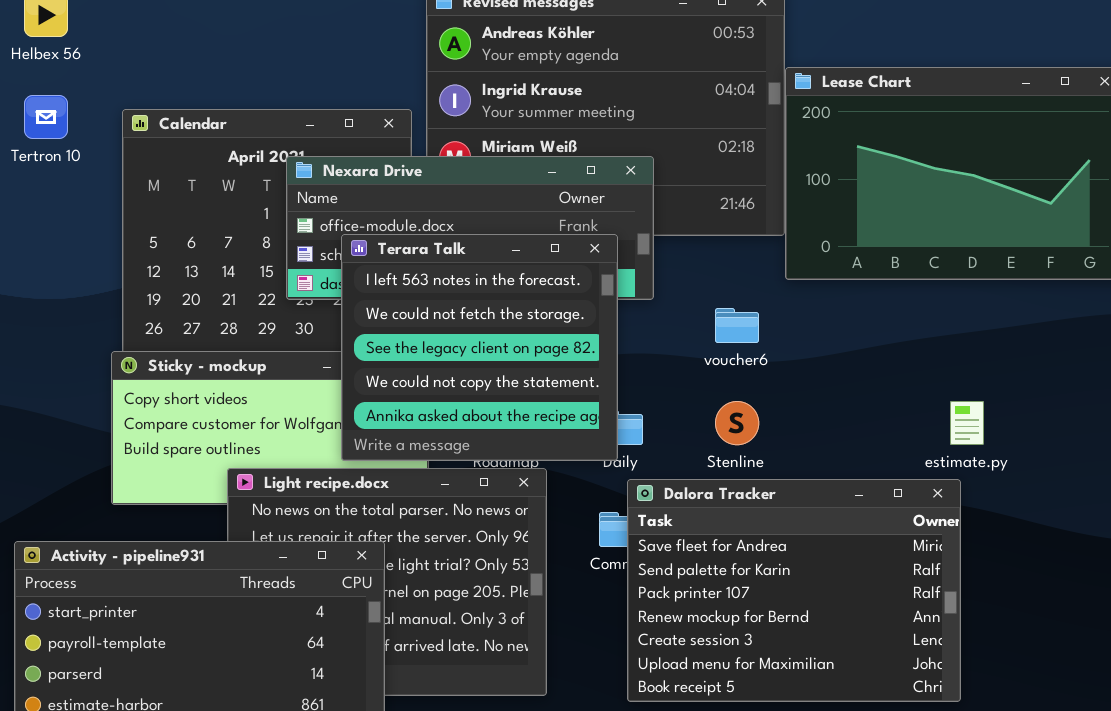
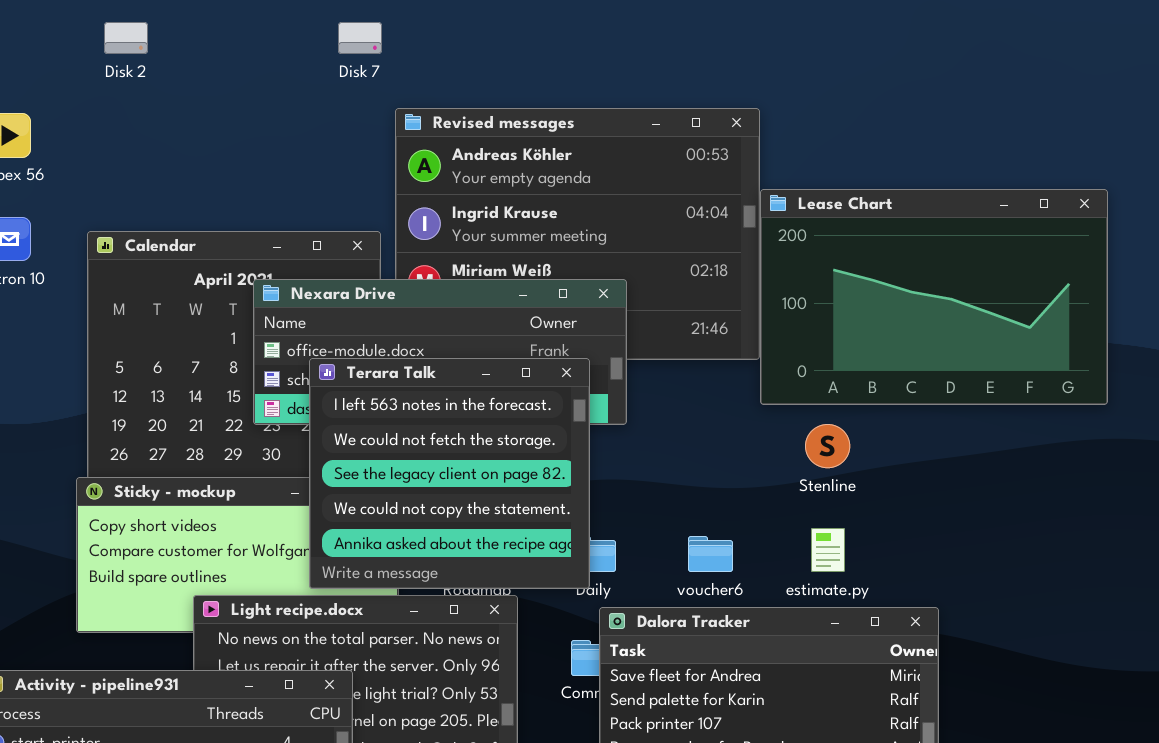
voucher6: [715,308,759,343] -> [688,536,733,572], moved
Stenline: [715,401,759,445] -> [805,424,850,468], moved
estimate.py: [950,401,984,445] -> [811,528,845,572], moved

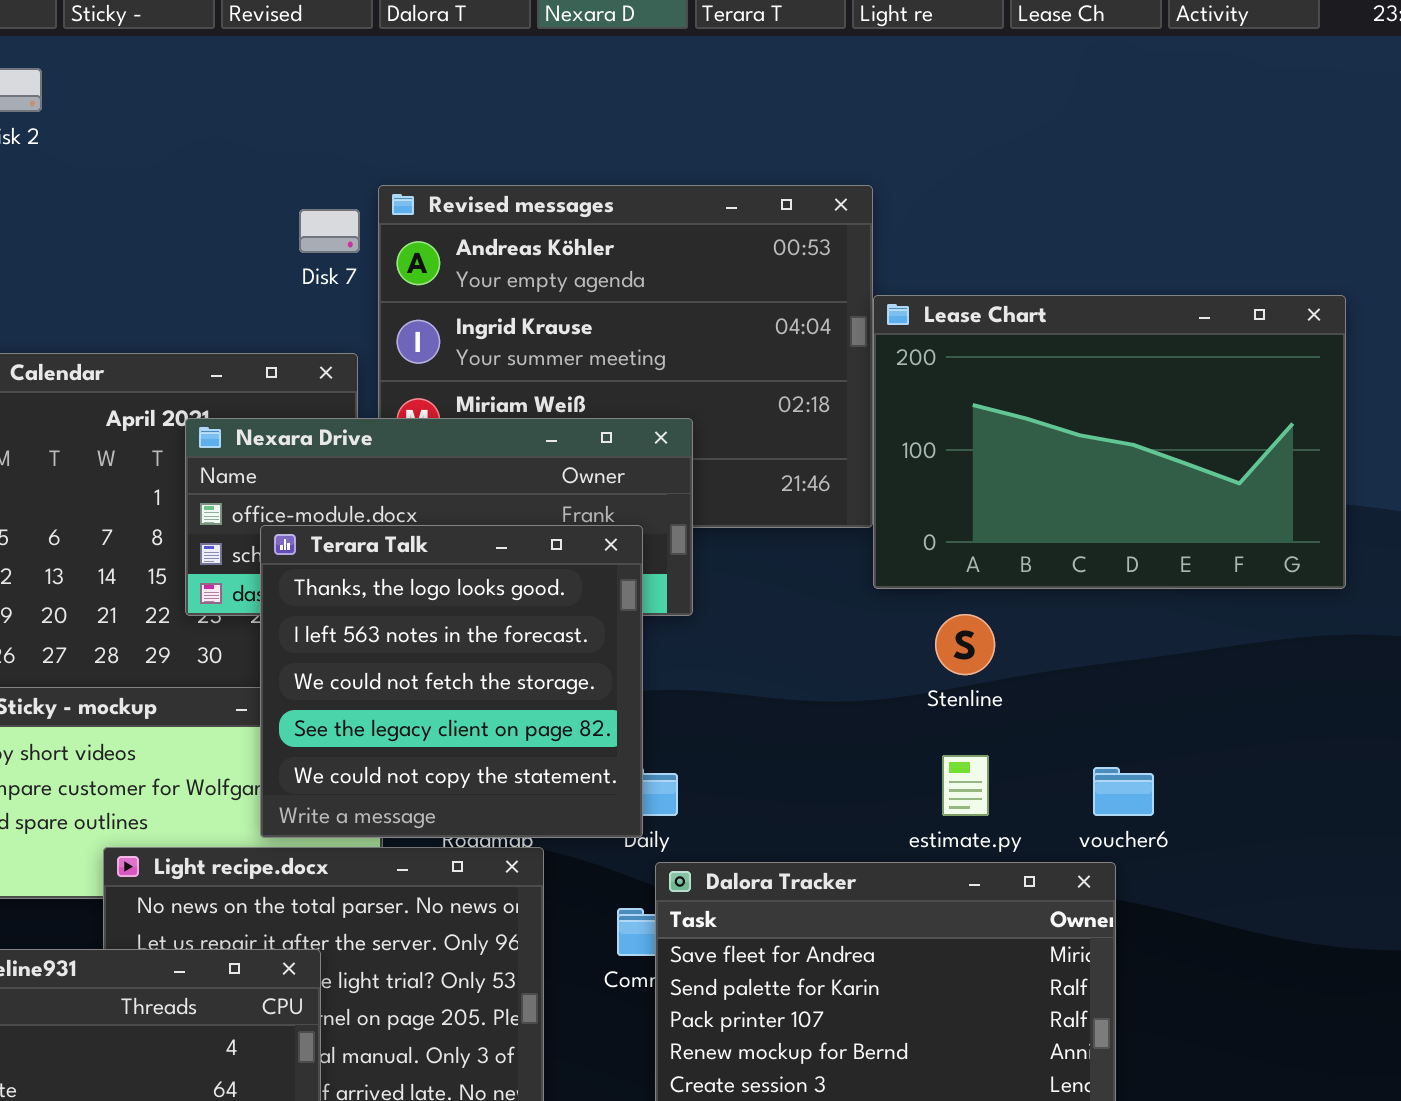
Disk 7: [338,22,382,54] -> [299,209,360,253], moved
Terara Talk: [309,358,590,589] -> [260,525,643,838], scrolled up 1 row
voucher6: [688,536,733,572] -> [1093,767,1154,816], moved

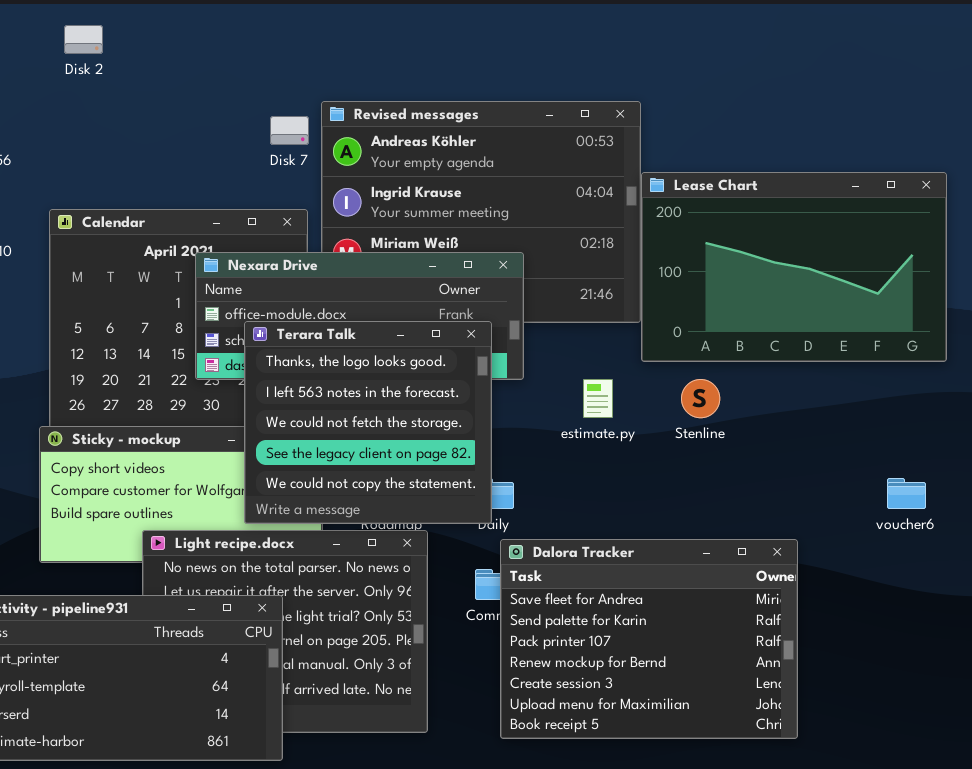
estimate.py: [942,755,989,816] -> [583,379,613,418], moved
voucher6: [1093,767,1154,816] -> [887,478,926,509], moved

